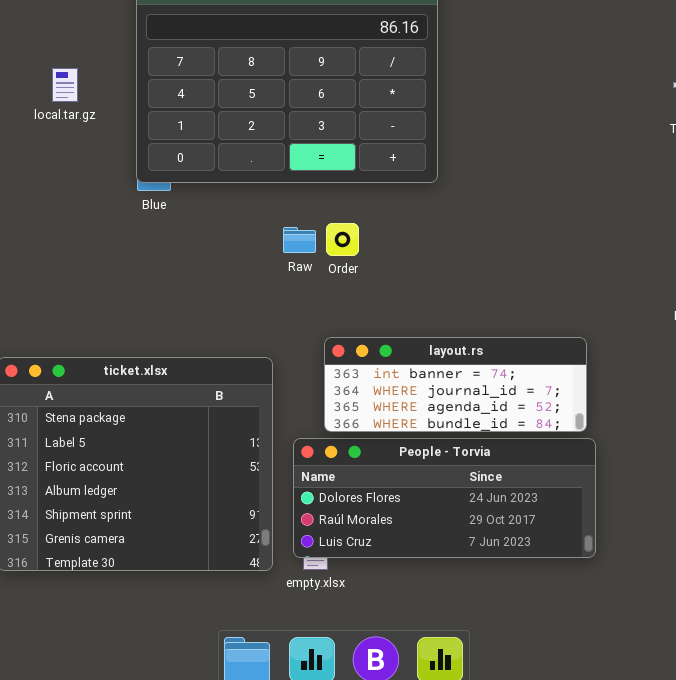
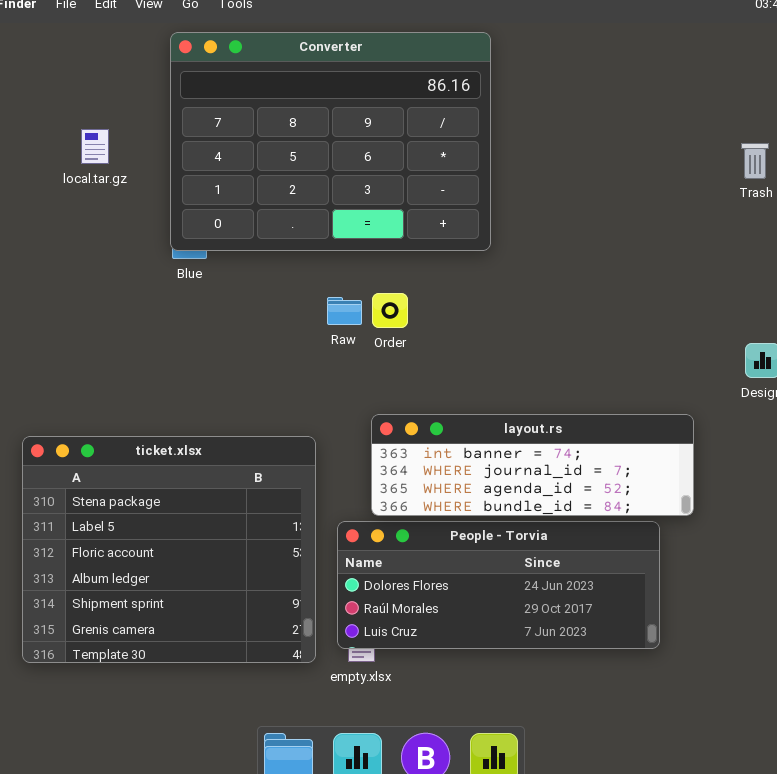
layout.rs: [324,337,587,432] -> [371,414,694,516], resized

